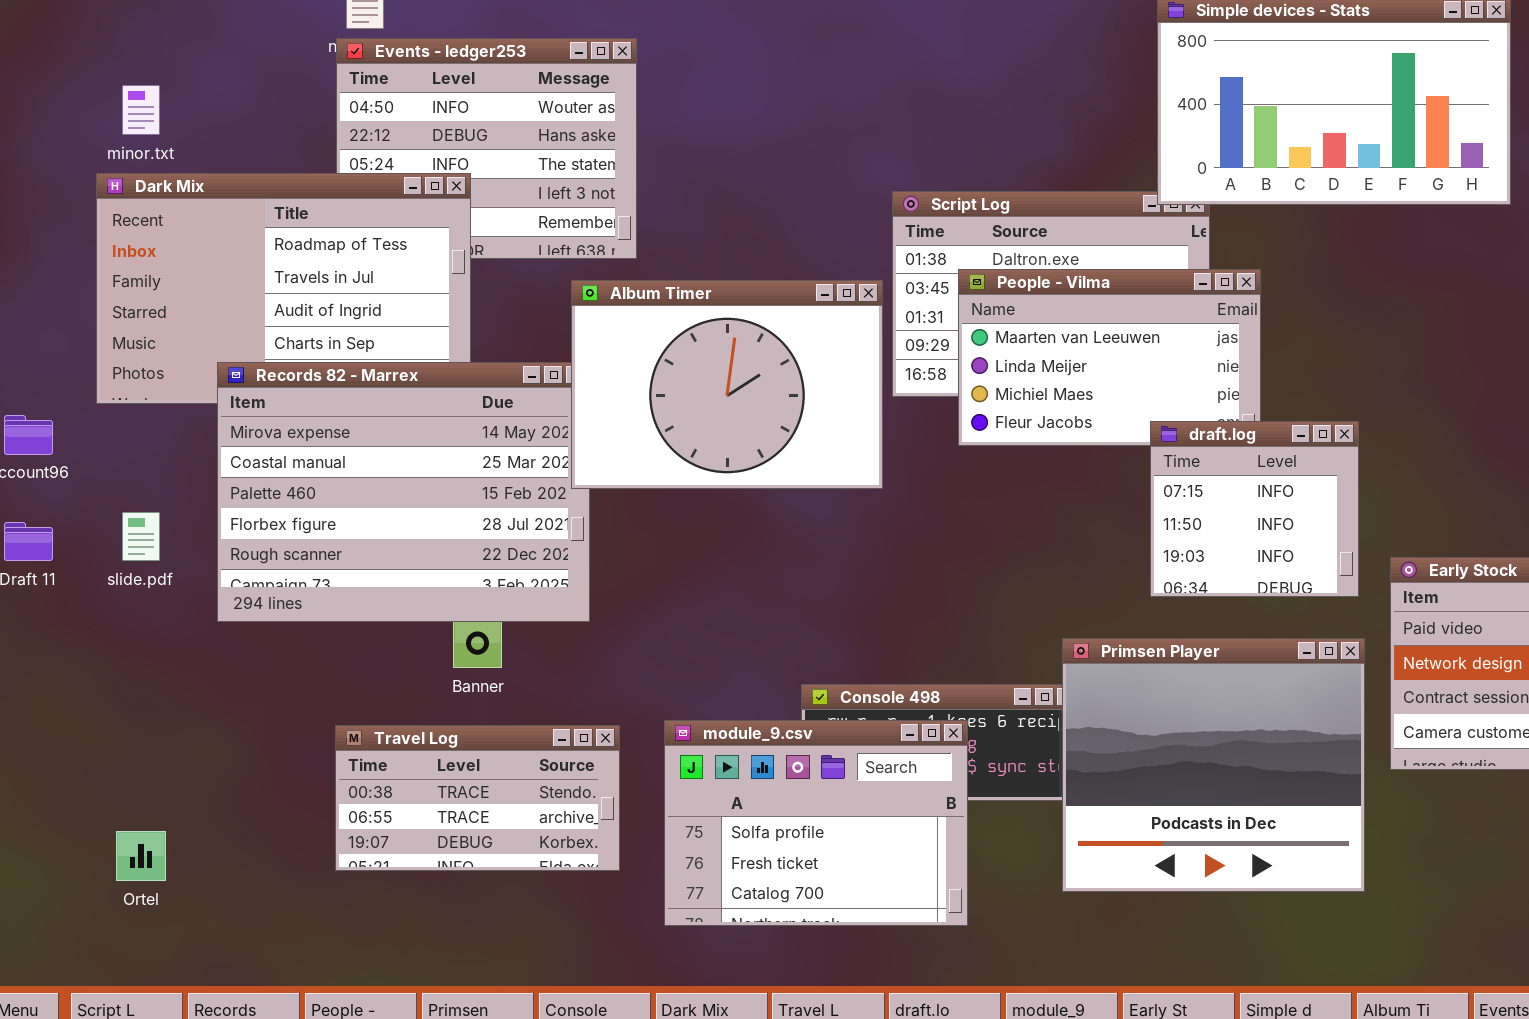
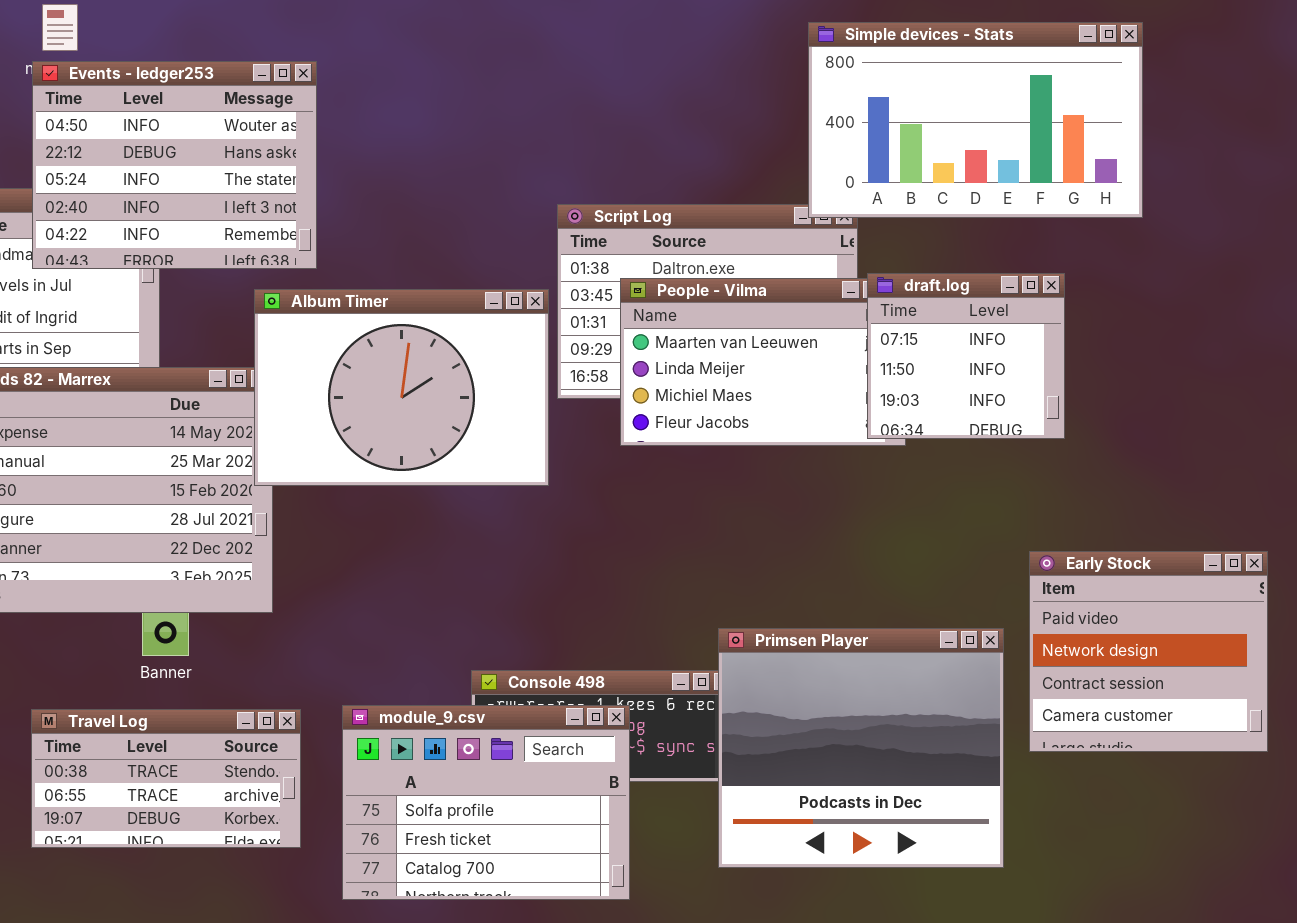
Events - ledger253: [336,38,637,259] -> [32,61,317,269], raised
draft.log: [1150,421,1359,597] -> [867,273,1065,439], moved

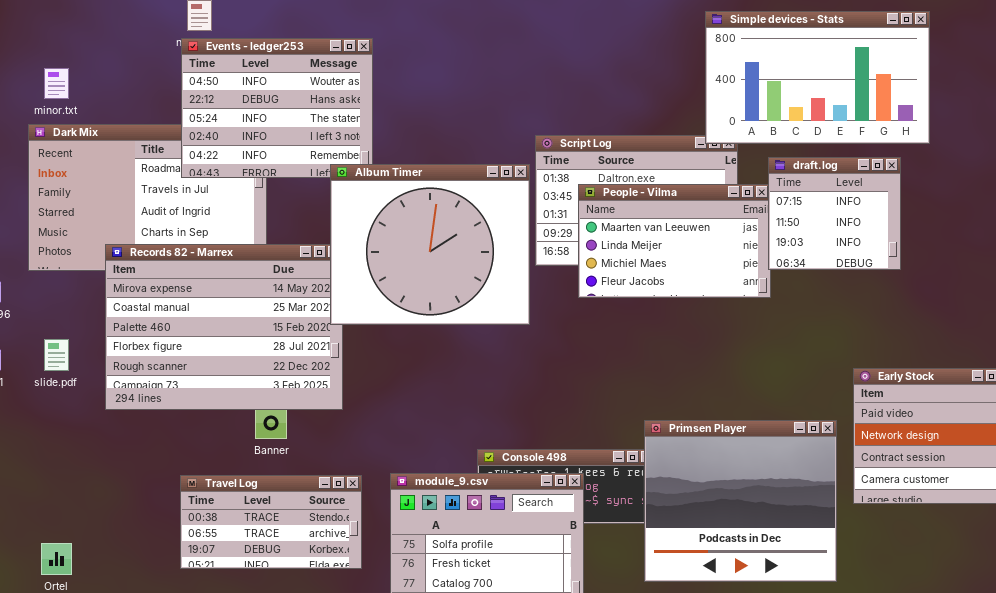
draft.log: [867,273,1065,439] -> [768,157,901,270], moved
Album Timer: [254,289,549,486] -> [330,164,530,325], resized

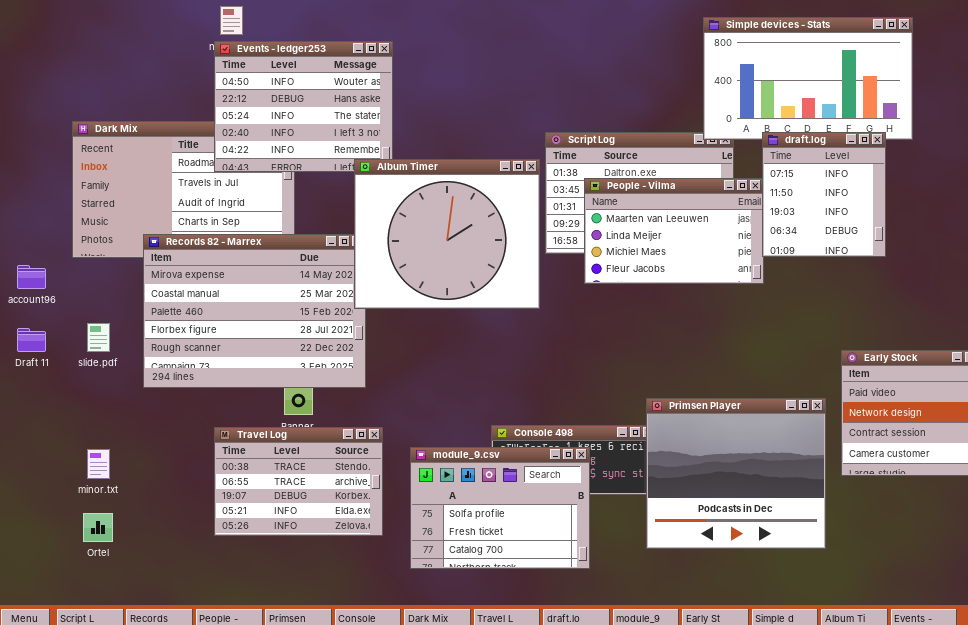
minor.txt: [44,68,69,99] -> [87,449,110,479], moved
draft.log: [768,157,901,270] -> [762,132,886,257], resized
Travel Log: [180,475,362,569] -> [214,427,383,536], resized

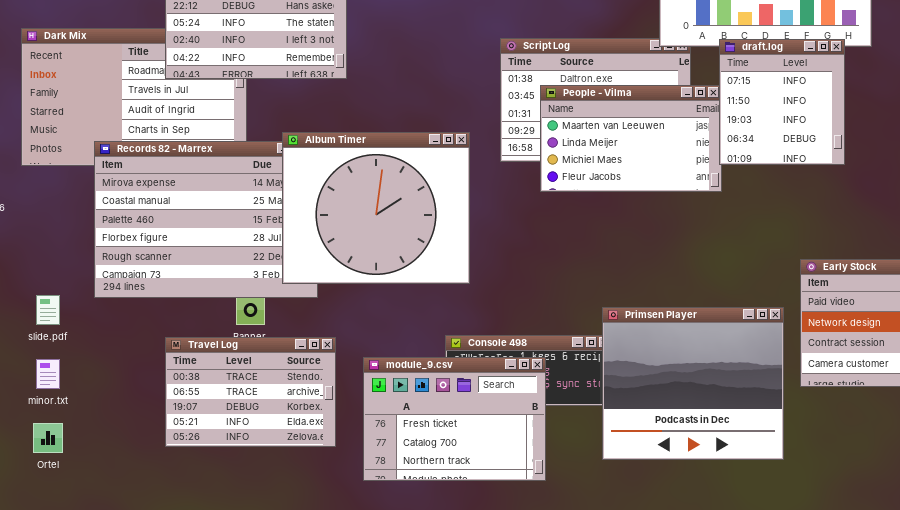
Album Timer: [354,159,540,309] -> [282,132,470,284], moved
slide.pdf: [87,323,110,352] -> [36,295,60,325], moved
module_9.csv: [410,447,590,569] -> [363,357,546,481], scrolled down 1 row

